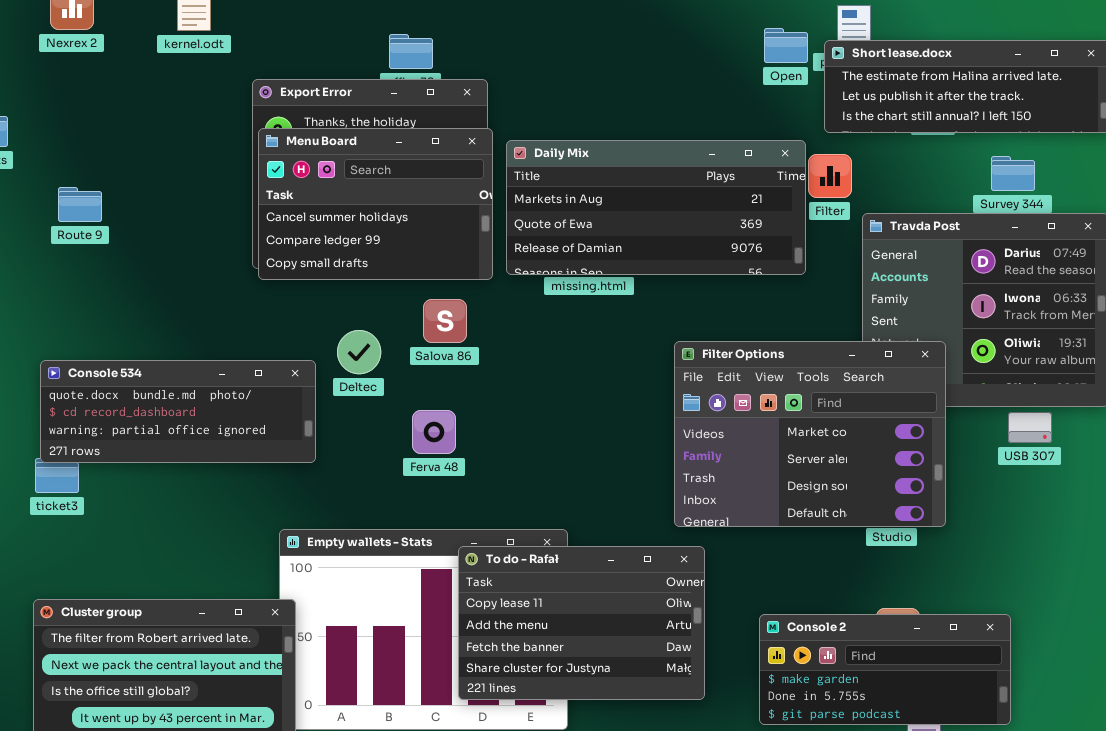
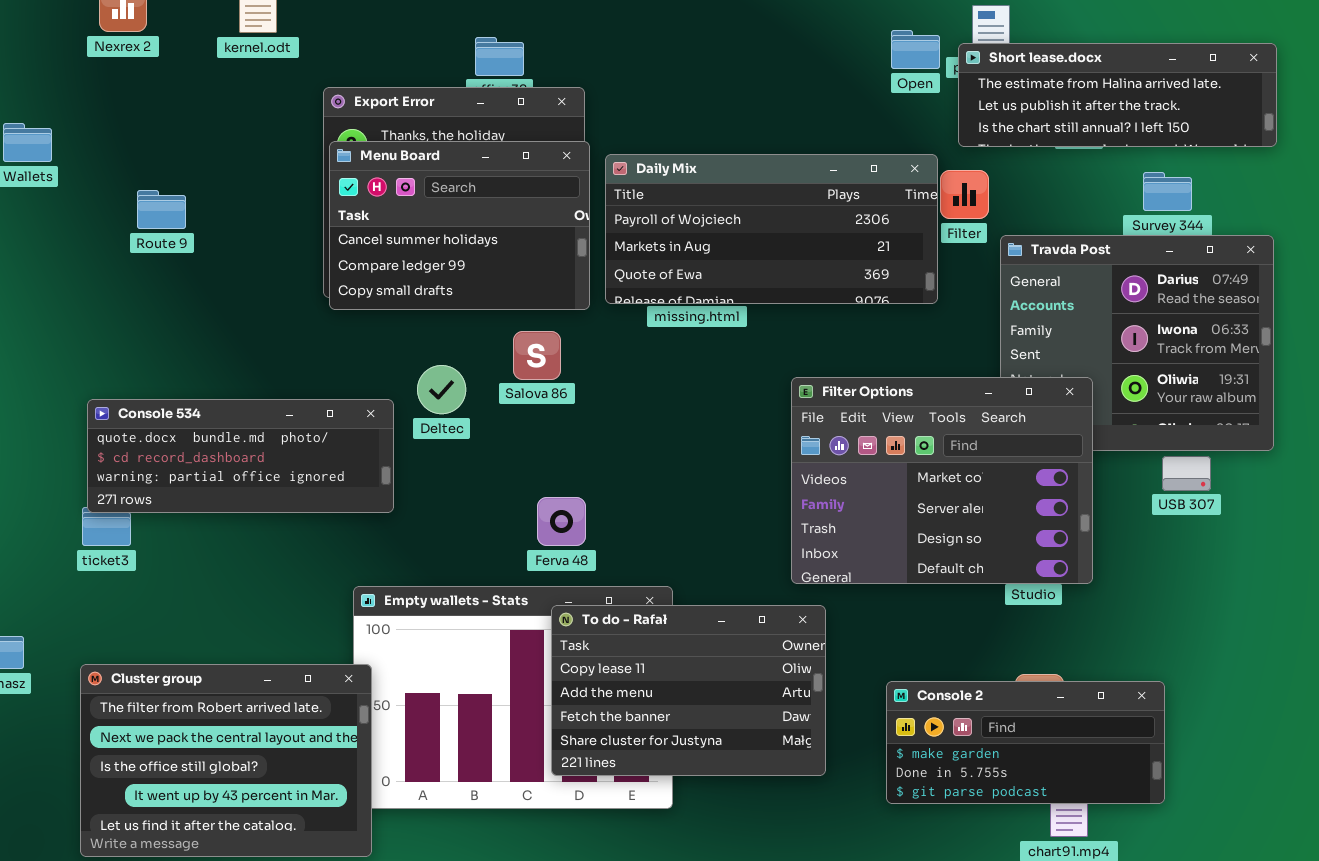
Daily Mix: [506,140,806,275] -> [605,154,938,304], scrolled up 1 row
Route 9: [58,187,102,222] -> [137,190,186,229], moved
Ferva 48: [412,410,456,454] -> [537,497,586,546], moved

